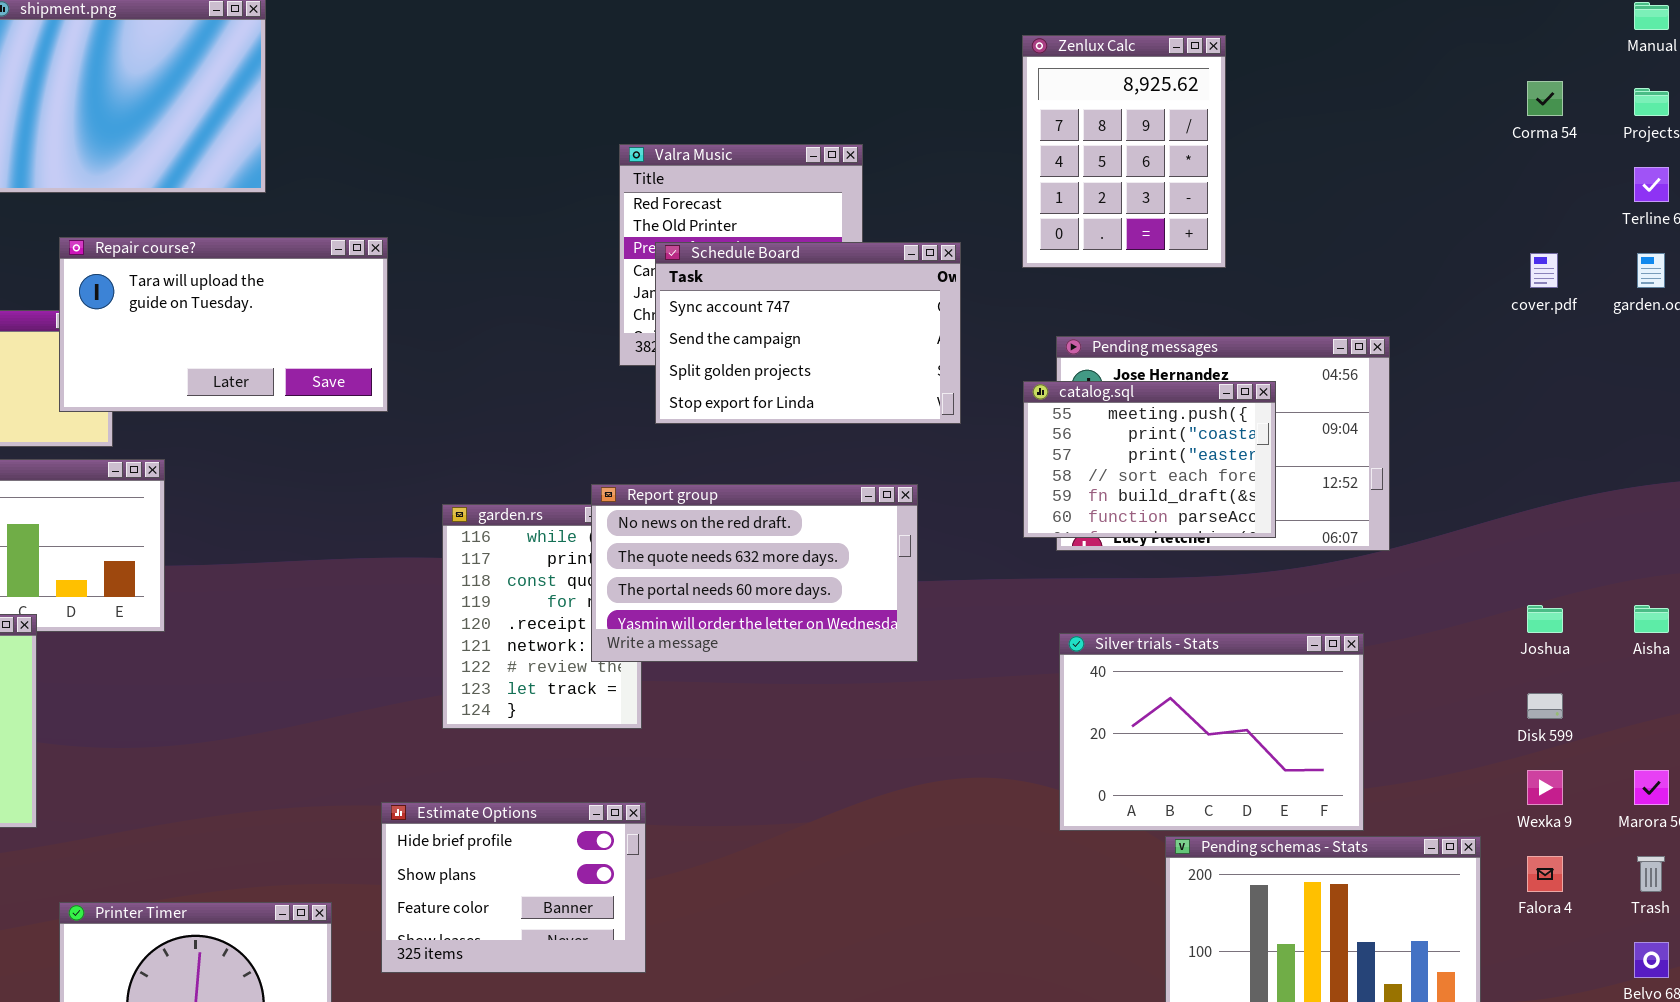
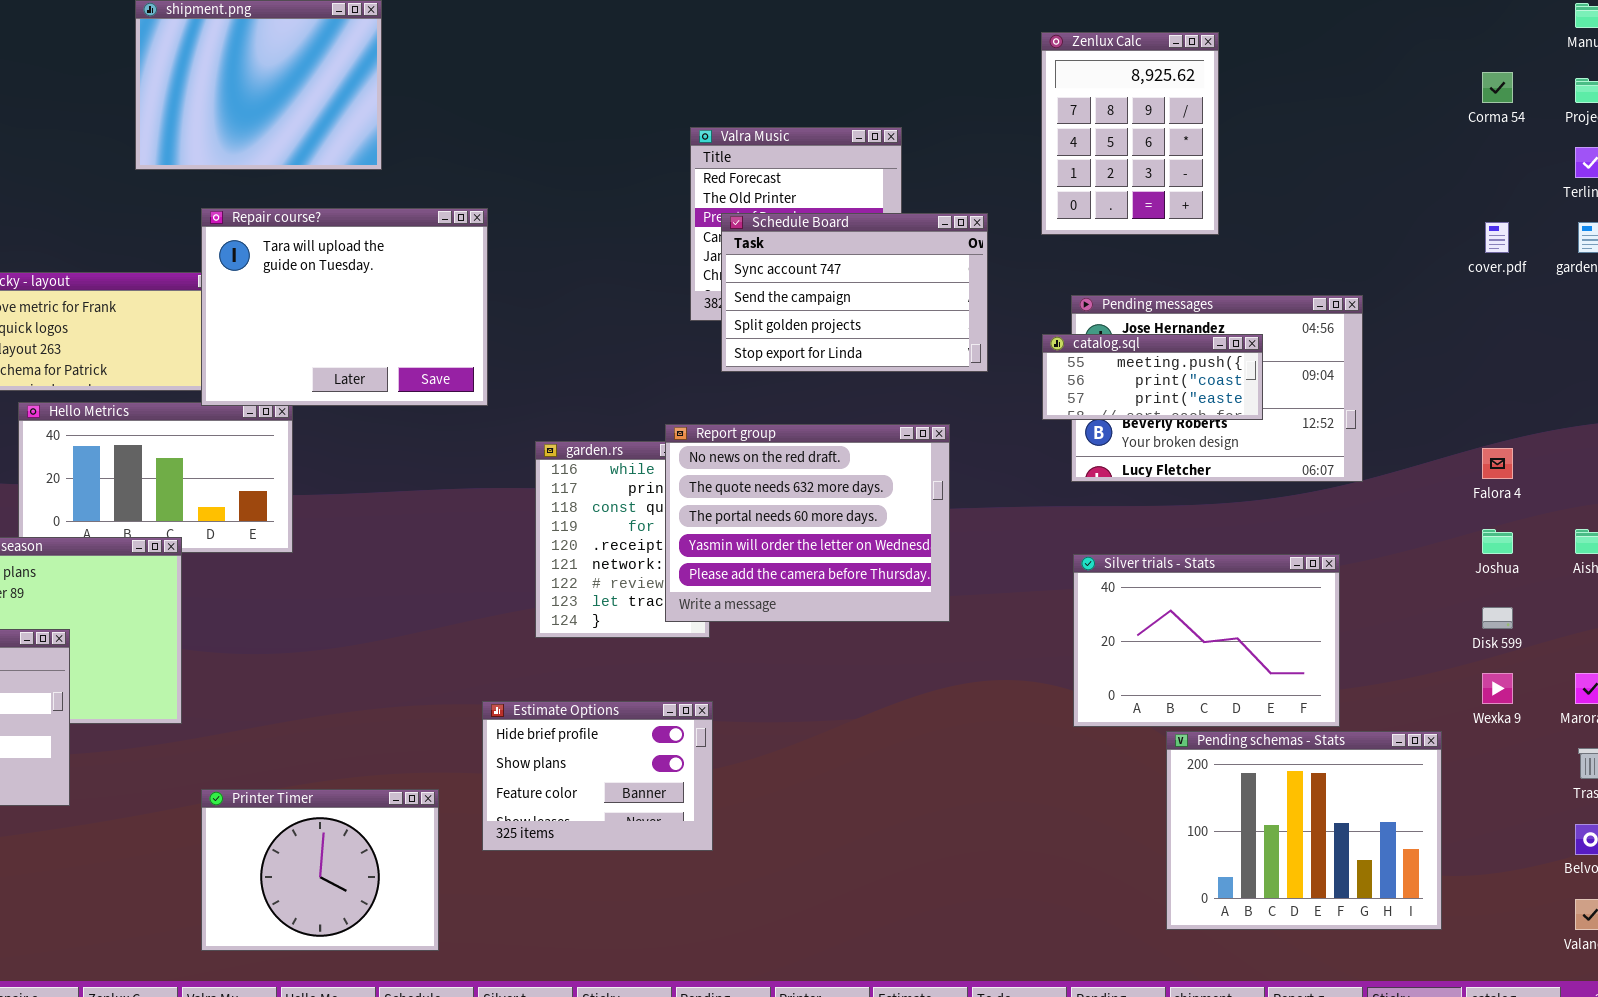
Repair course?: [59,237,388,412] -> [201,208,488,406], resized
catalog.sql: [1023,381,1276,538] -> [1042,334,1263,420], resized
Report group: [591,484,918,662] -> [665,424,950,622], resized
Falora 4: [1527,856,1563,892] -> [1482,448,1513,479], moved

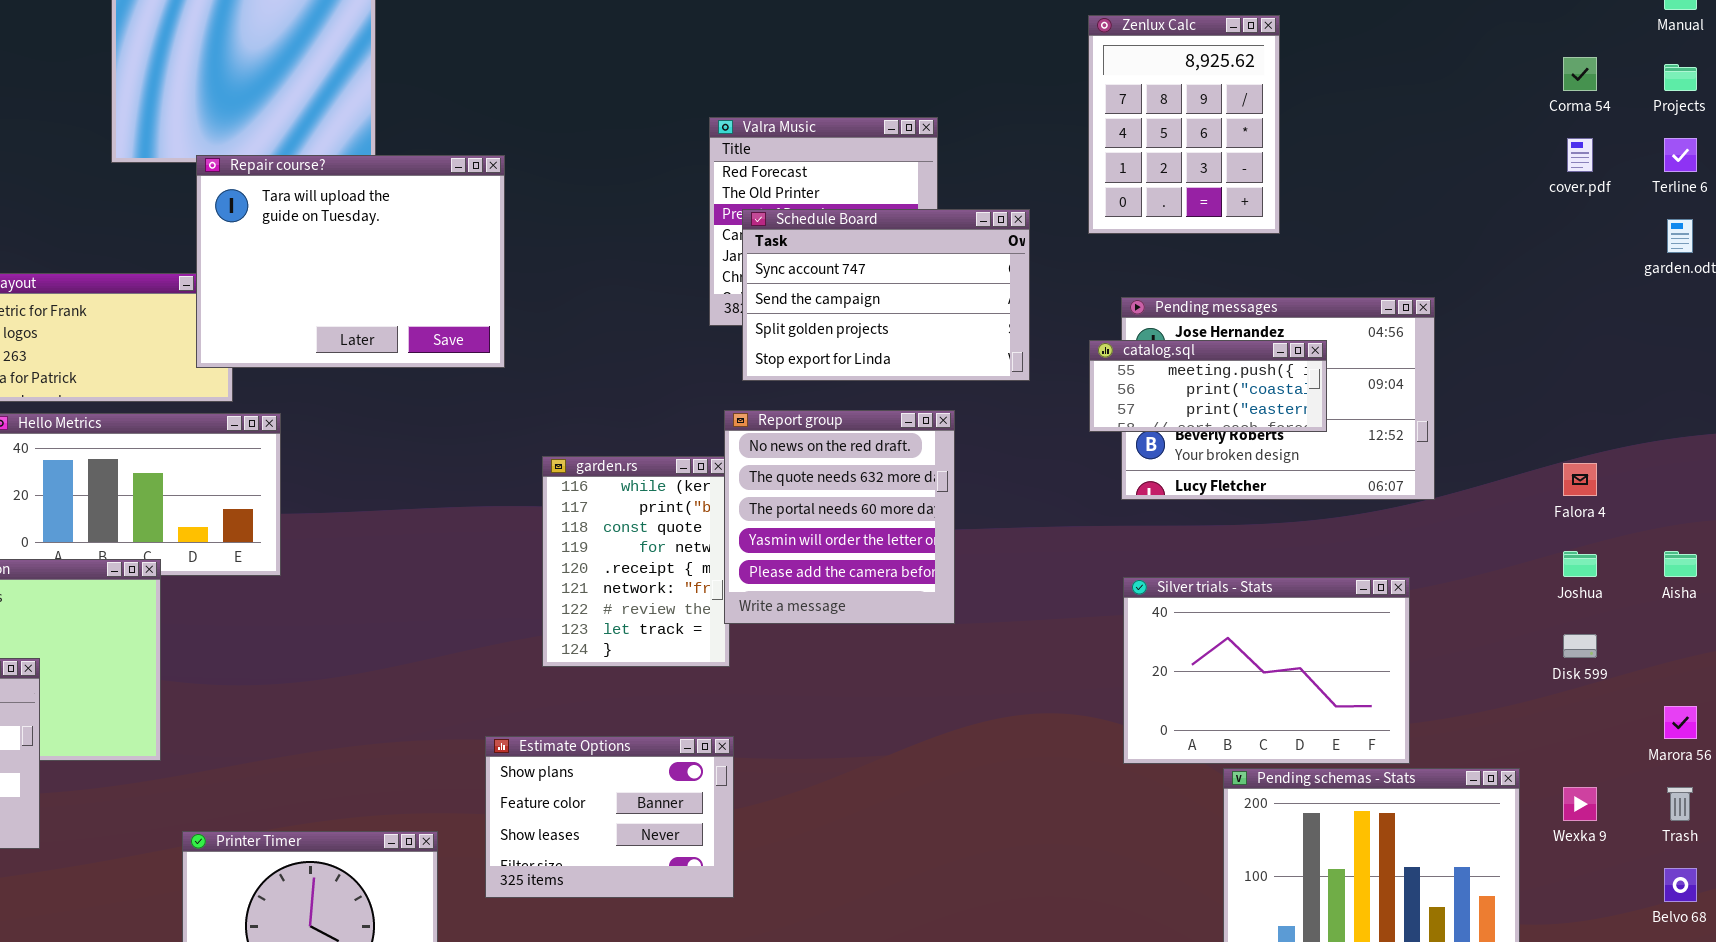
Repair course?: [201,208,488,406] -> [196,155,505,368], moved
cover.pdf: [1485,222,1509,253] -> [1567,138,1593,172], moved
Report group: [665,424,950,622] -> [724,410,955,624], moved, resized
Wexka 9: [1482,673,1513,704] -> [1563,787,1597,821], moved
Estimate Options: [482,701,713,851] -> [485,736,734,898], scrolled down 1 row

